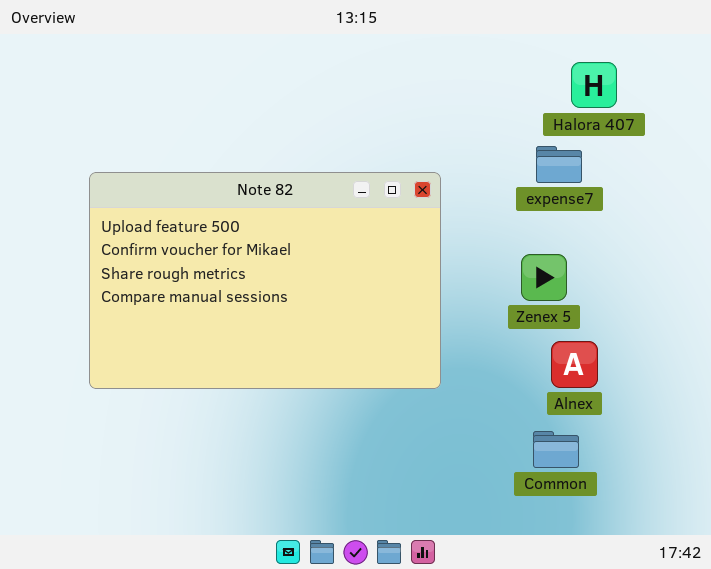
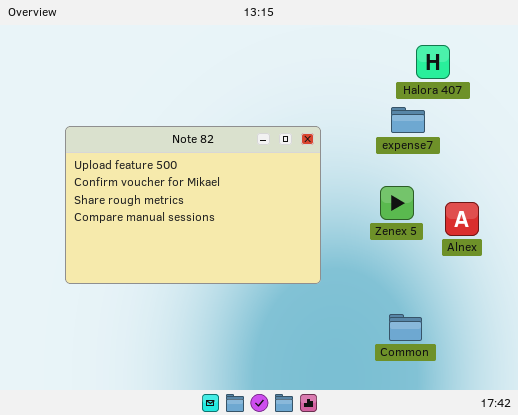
Alnex: [551,341,598,388] -> [445,202,479,236], moved

